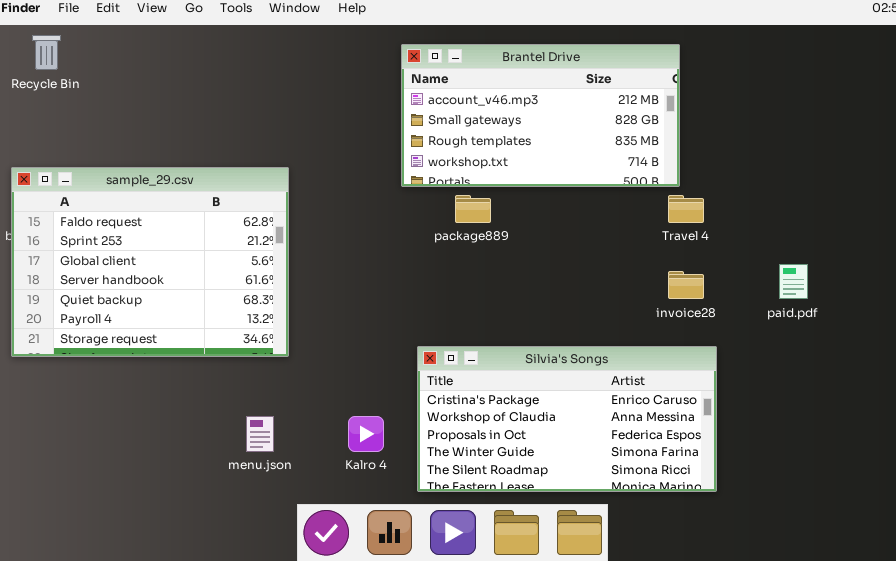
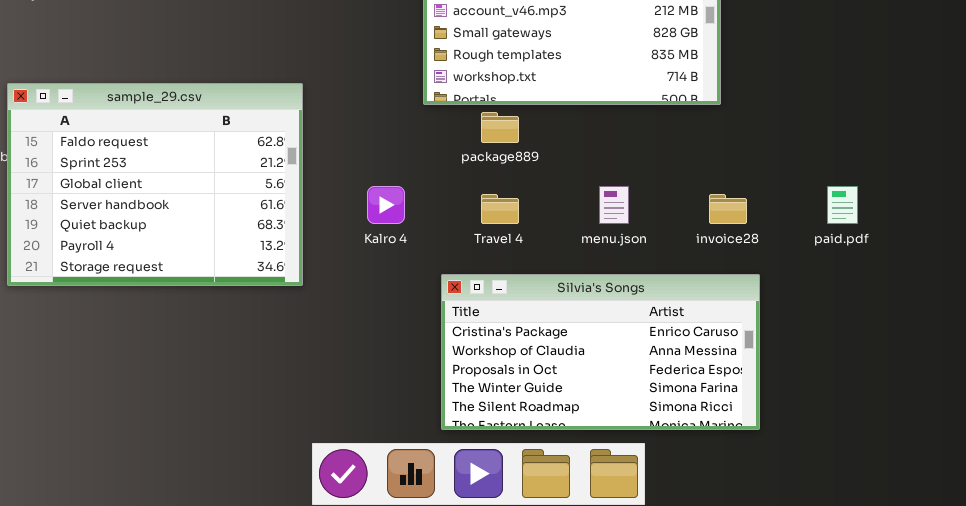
Travel 4: [668,195,704,223] -> [481,194,519,224], moved
menu.json: [246,416,274,452] -> [599,186,629,224], moved
Kalro 4: [348,416,384,452] -> [367,186,405,224], moved

